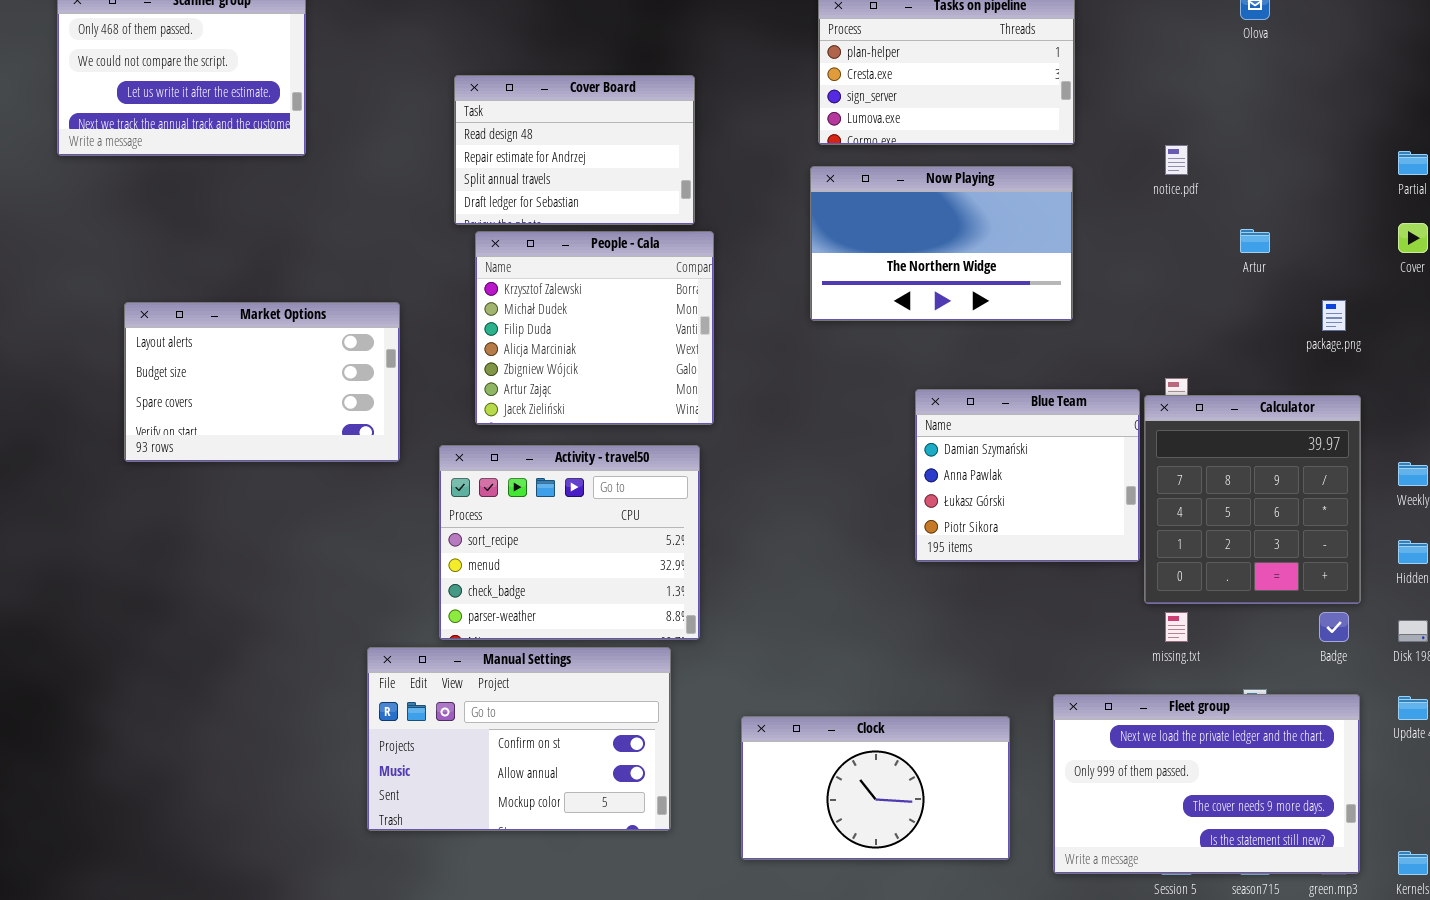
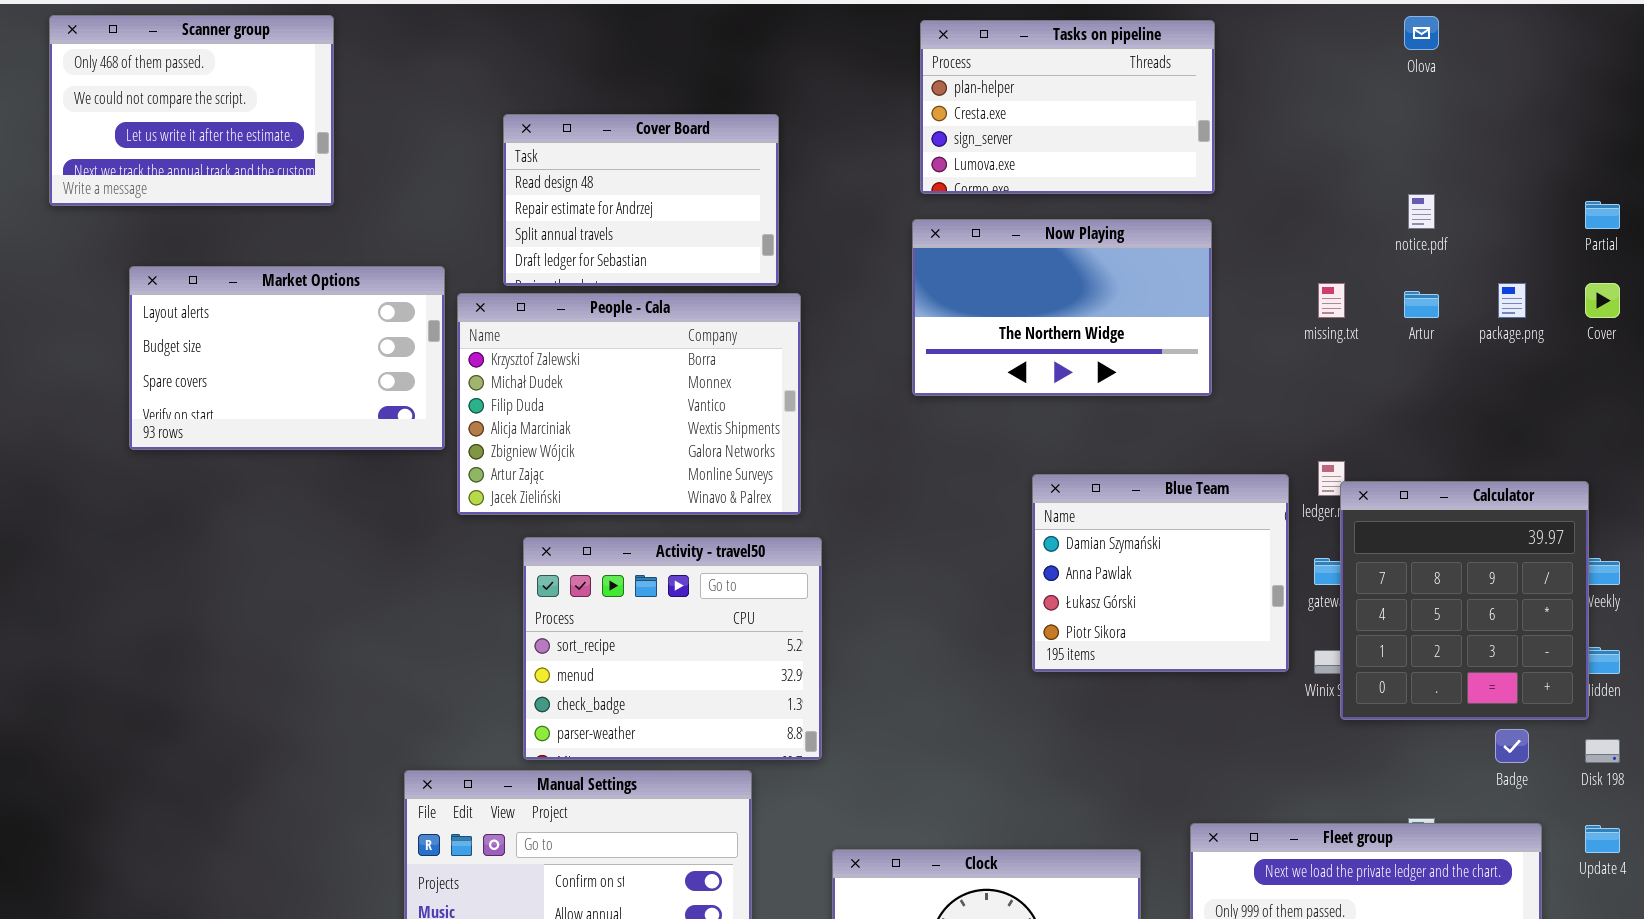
notice.pdf: [1165,145,1188,175] -> [1408,194,1435,229], moved
People - Cala: [475,231,714,425] -> [457,293,801,515], resized
package.png: [1322,300,1346,331] -> [1498,283,1526,318], moved
Market Options: [124,302,400,462] -> [129,266,445,450], moved
Calculator: [1144,395,1361,604] -> [1340,481,1589,720], moved
Activity - travel50: [439,445,700,640] -> [523,537,822,760], moved
missing.txt: [1165,612,1188,642] -> [1318,283,1345,318], moved

